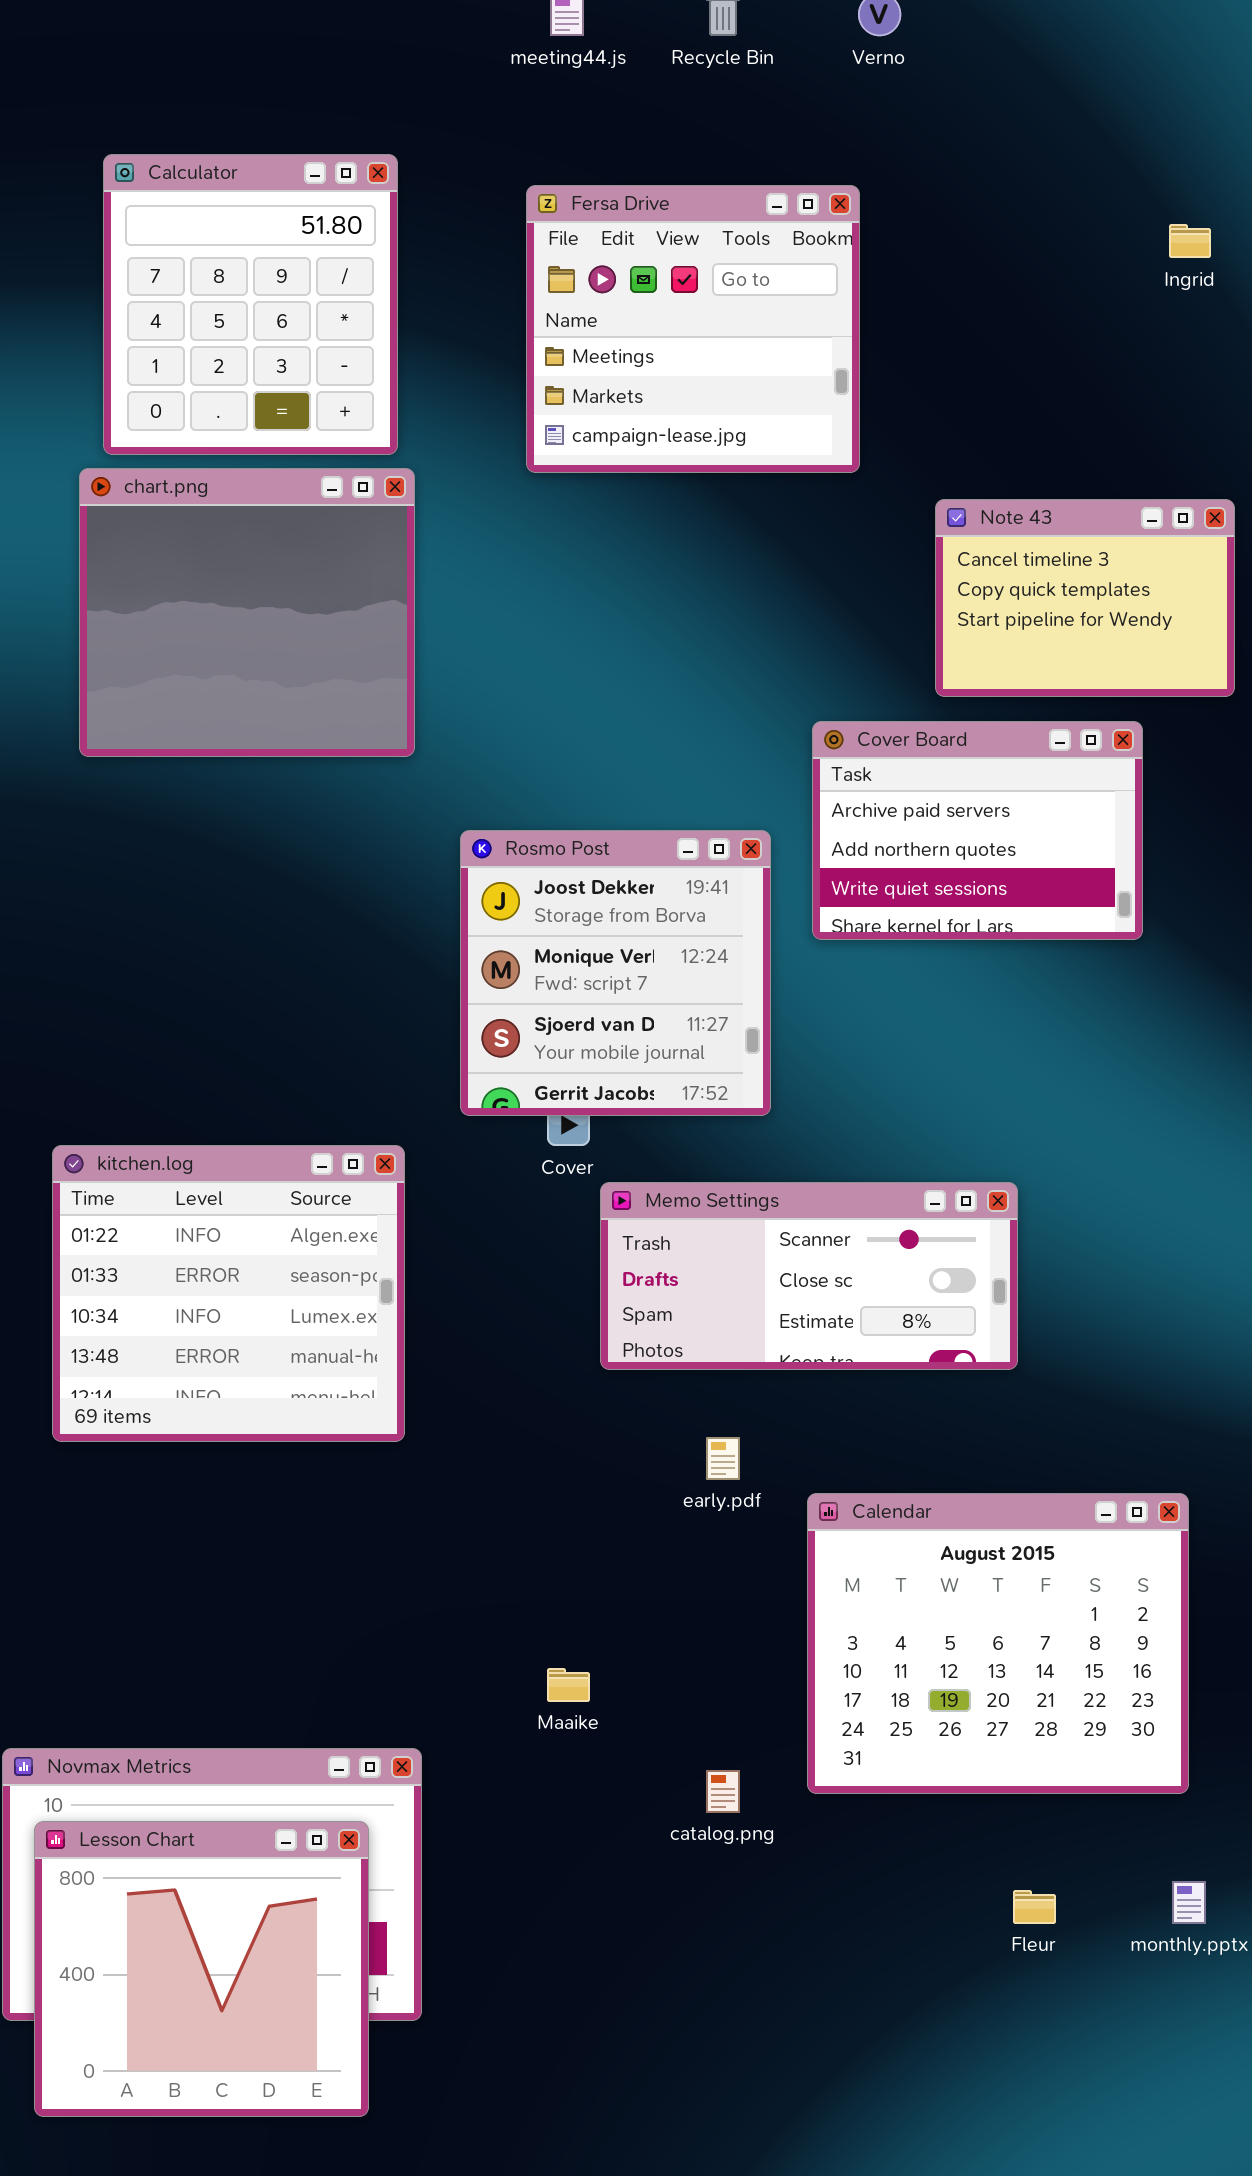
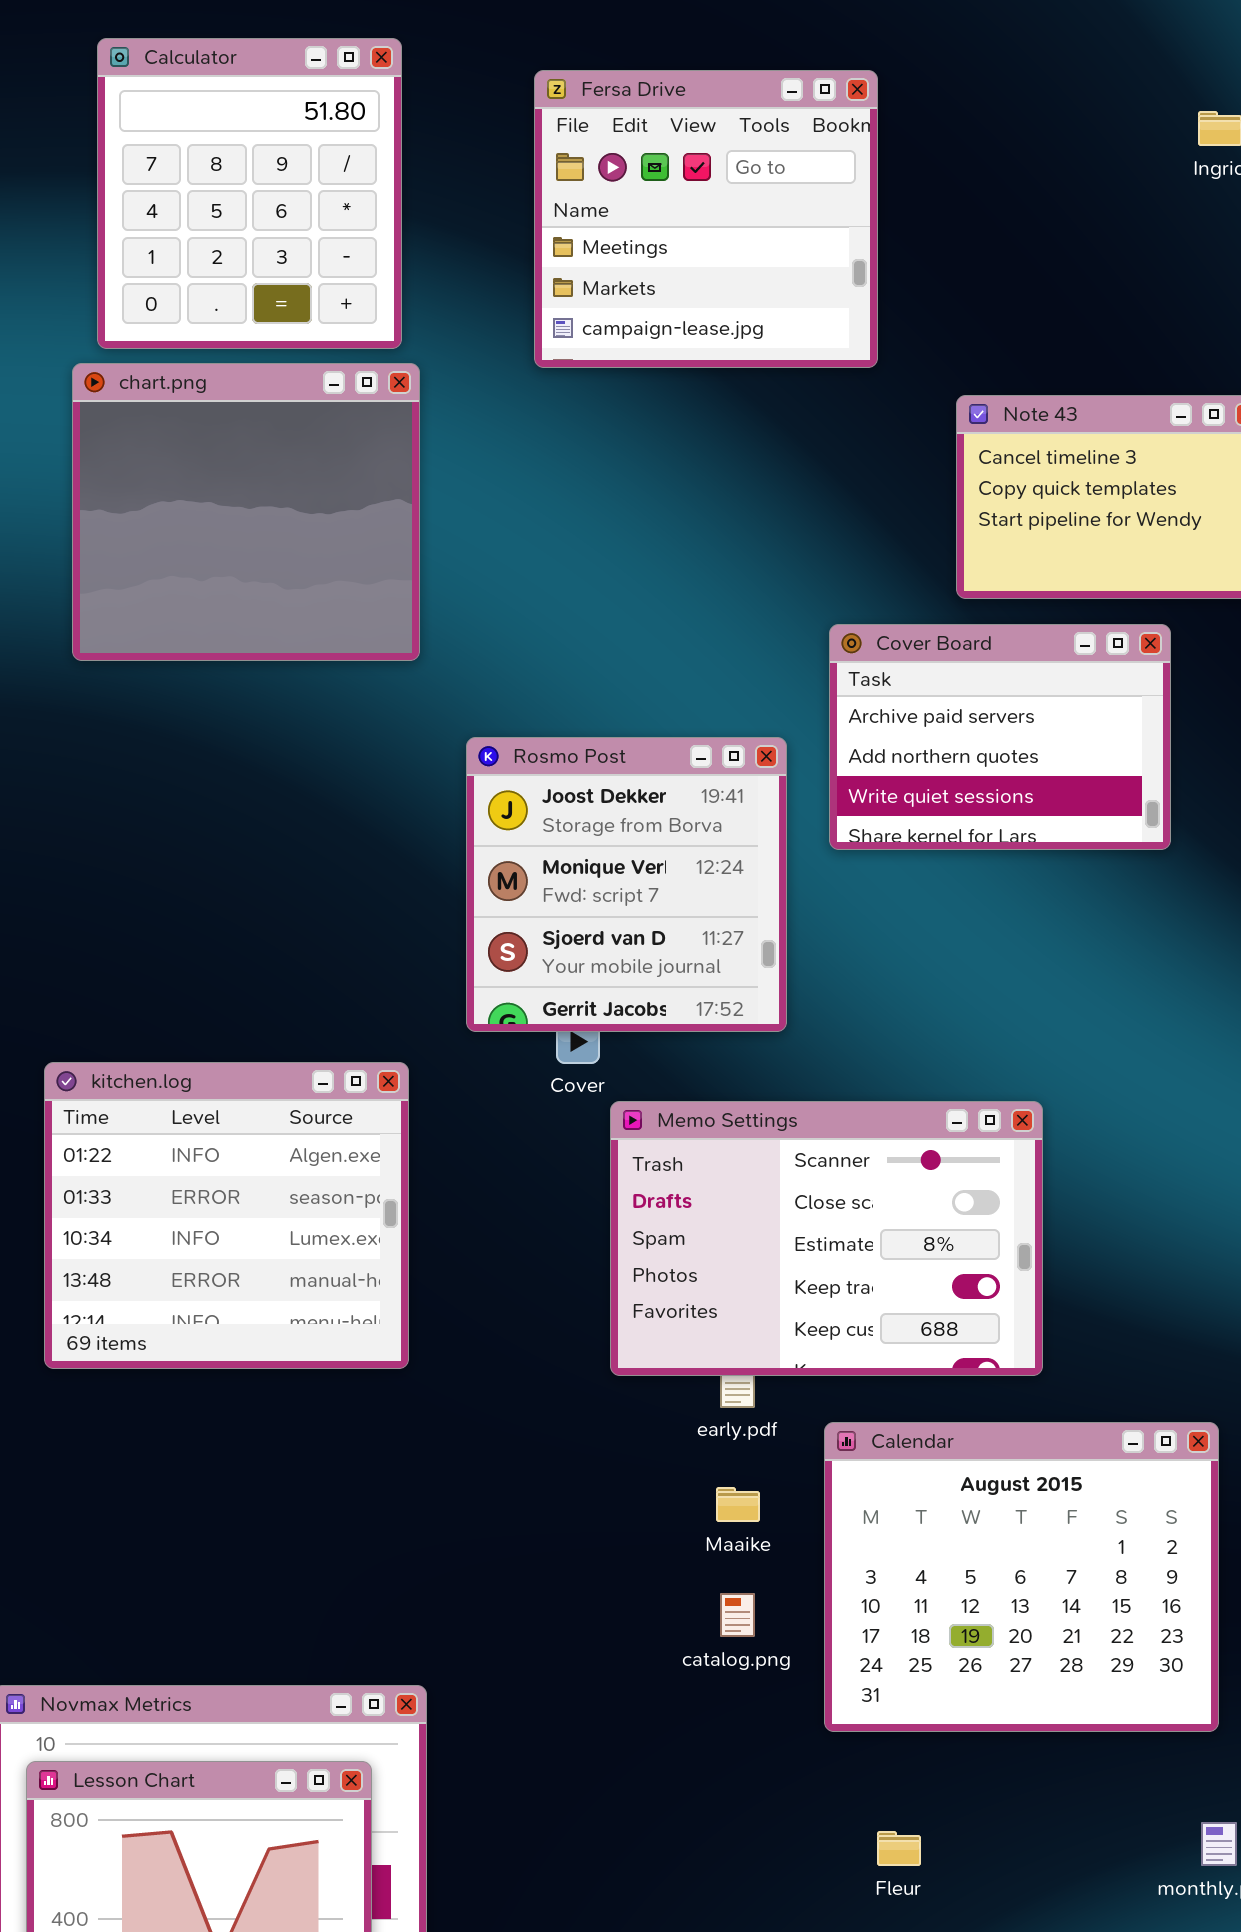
Memo Settings: [600,1182,1018,1370] -> [610,1101,1043,1376], resized
Maaike: [547,1668,590,1702] -> [716,1487,760,1522], moved
catalog.png: [706,1770,740,1813] -> [720,1593,755,1637], moved
Fleur: [1013,1890,1056,1924] -> [877,1831,921,1866], moved

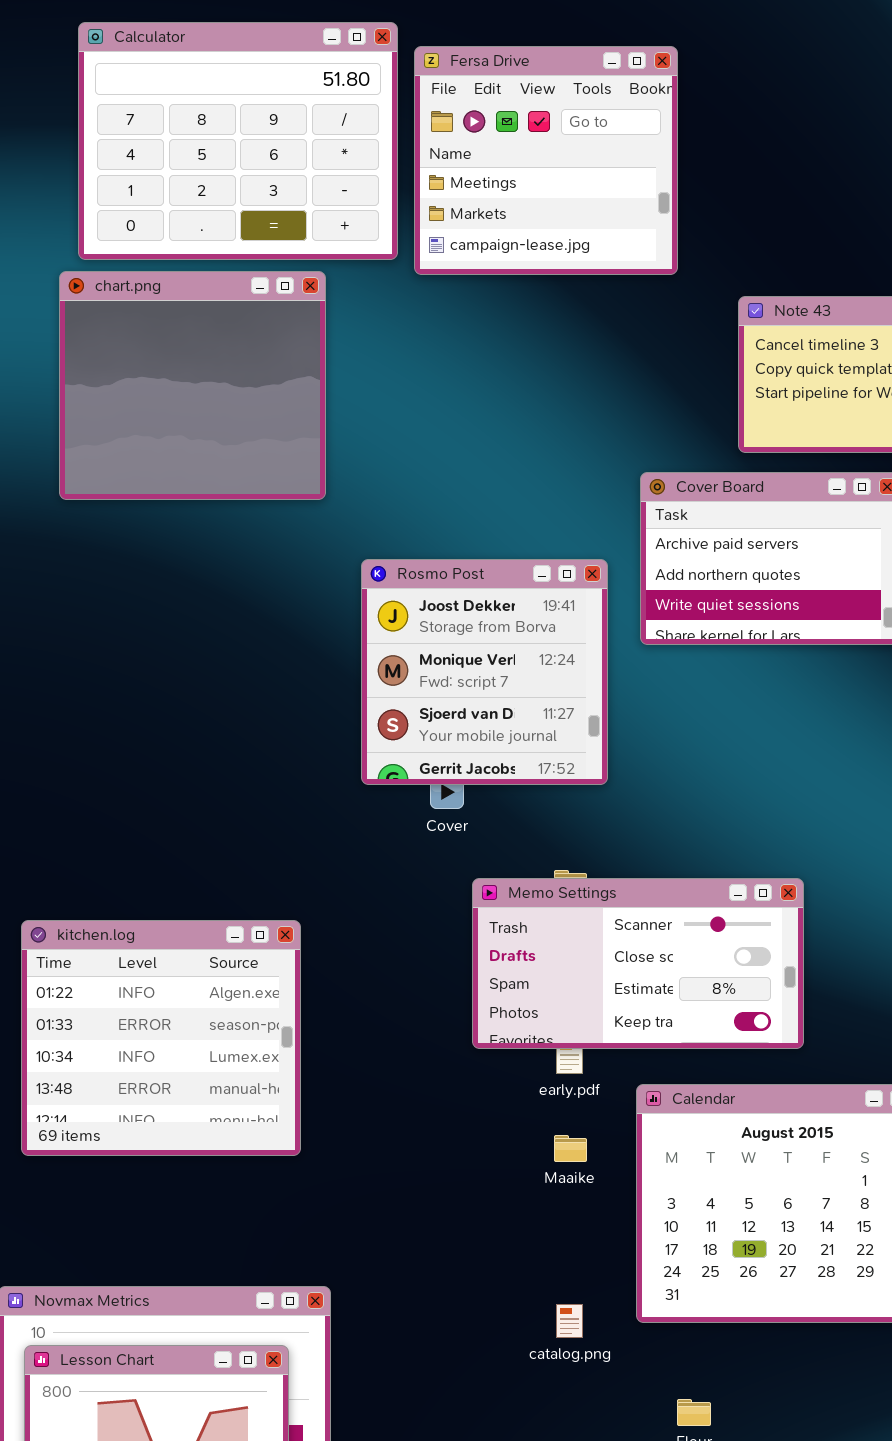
Calculator: [97,38,402,349] -> [78,22,398,260], resized
kitchen.log: [44,1062,409,1369] -> [21,920,301,1156], moved
Memo Settings: [610,1101,1043,1376] -> [472,878,804,1049], resized
catalog.png: [720,1593,755,1637] -> [556,1304,583,1338], moved

